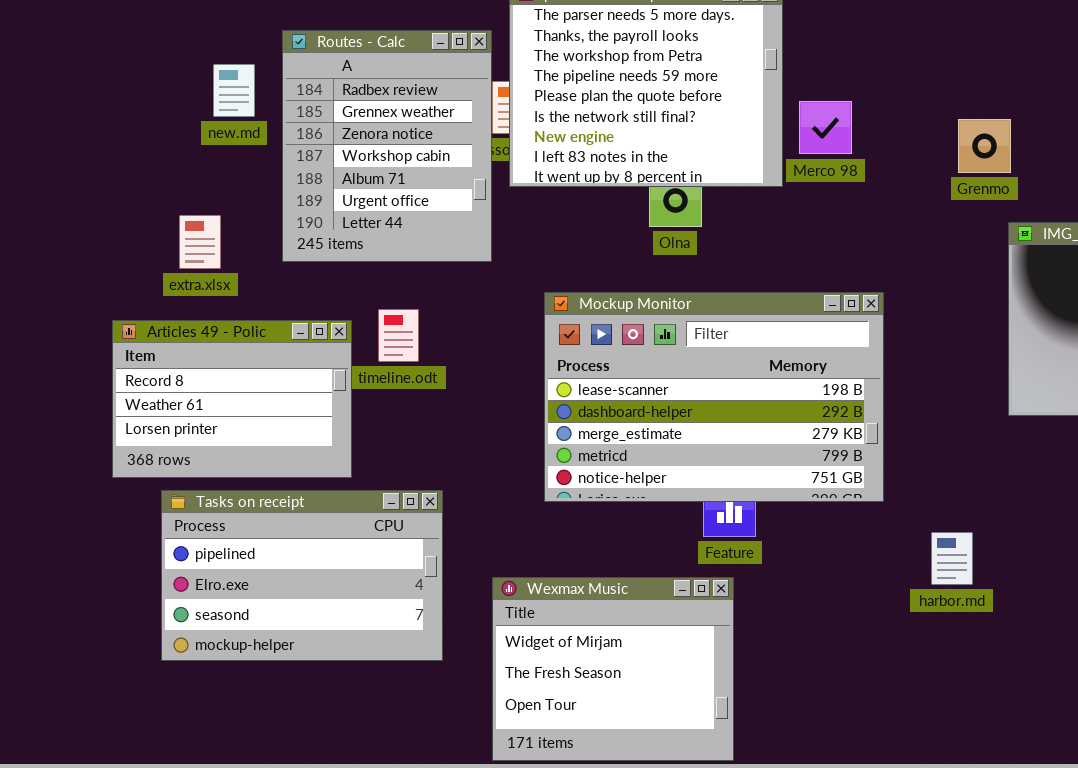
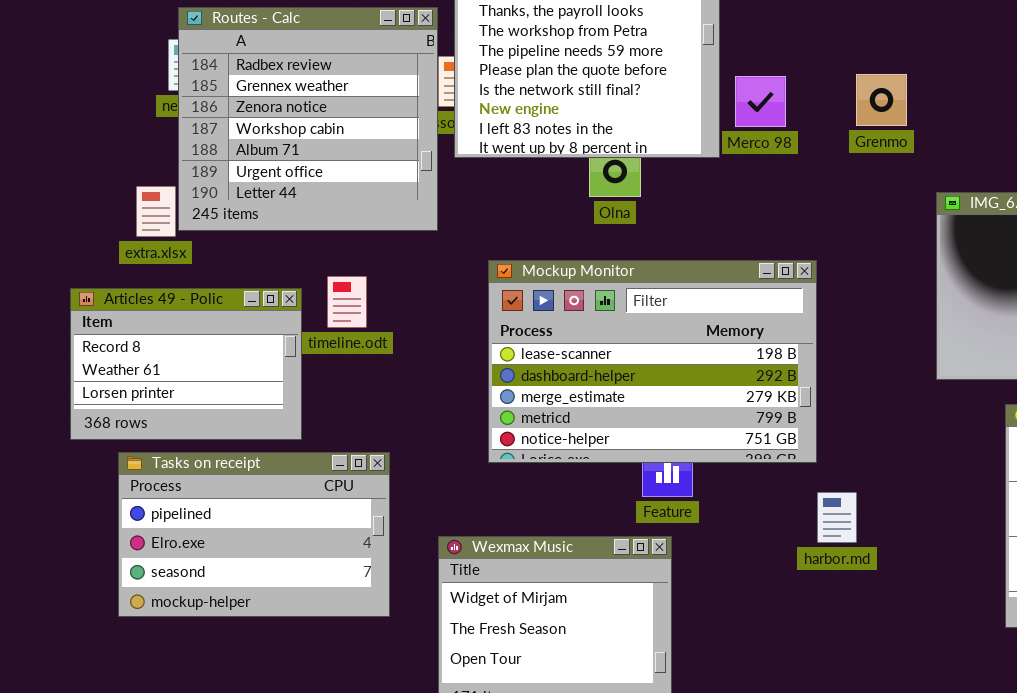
Routes - Calc: [282,30,492,262] -> [178,7,438,231], resized
Grenmo: [958,119,1011,173] -> [856,74,907,126], moved
harbor.md: [931,532,973,585] -> [817,492,857,543], moved

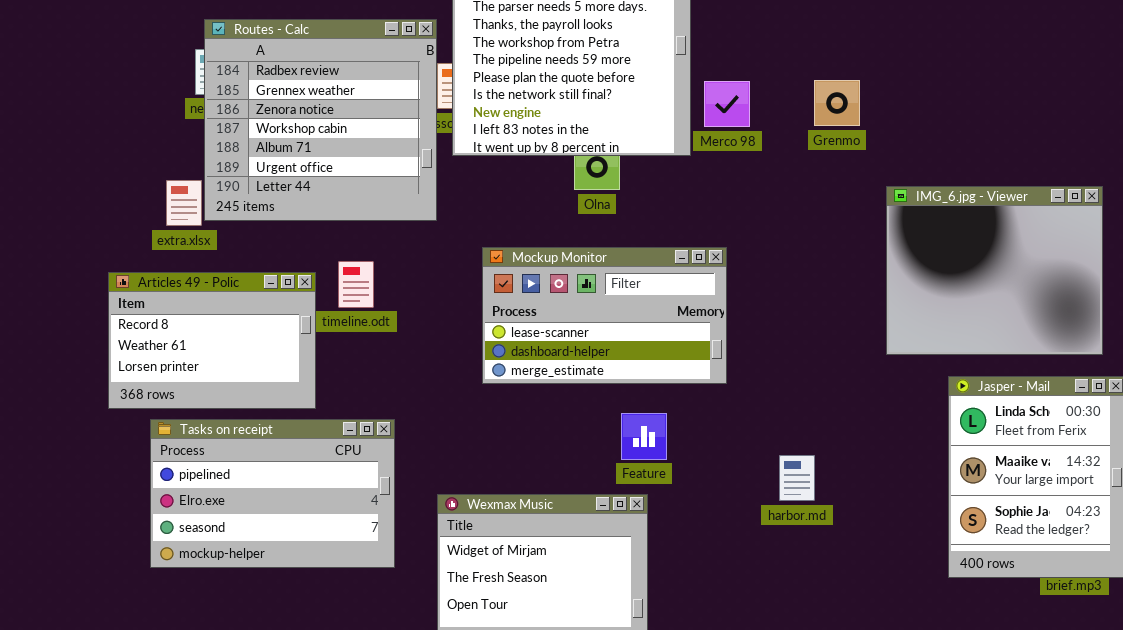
Mockup Monitor: [488,260,817,463] -> [482,247,727,384], resized

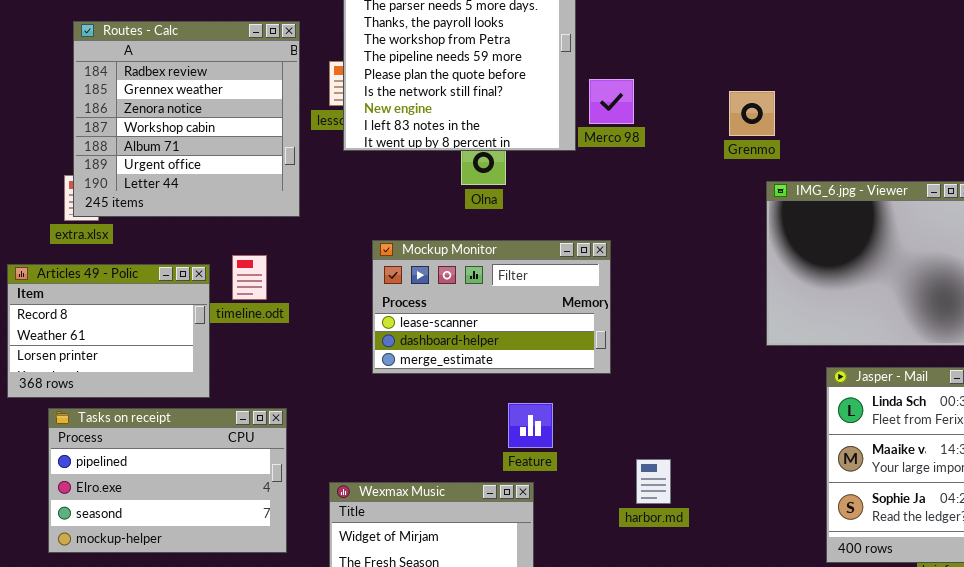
Routes - Calc: [204,19,437,221] -> [73,21,300,217], moved
Grenmo: [814,80,860,126] -> [729,91,775,136], moved
harbor.md: [779,455,815,501] -> [636,459,671,504], moved

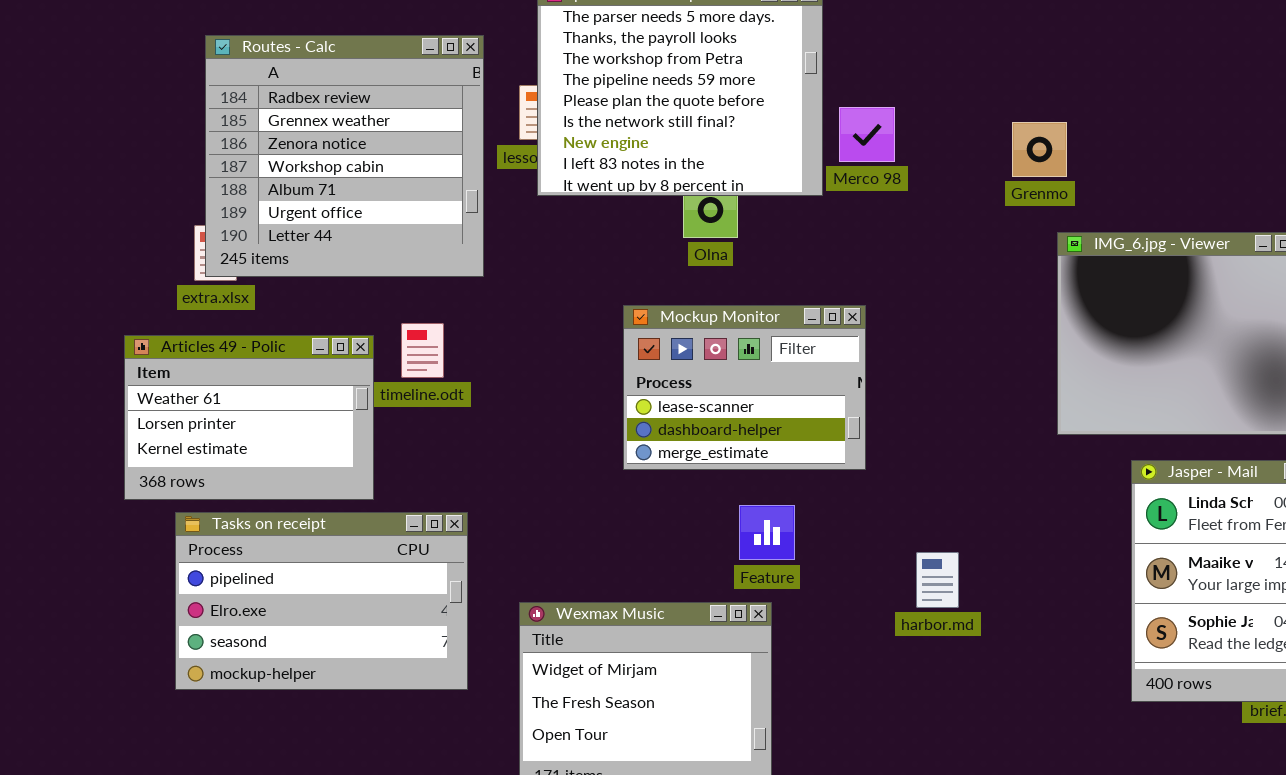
Mockup Monitor: [372,240,611,374] -> [623,305,866,470], resized
Articles 49 - Polic: [7,264,210,398] -> [124,335,374,500], scrolled down 1 row
harbor.md: [636,459,671,504] -> [916,552,959,608], moved

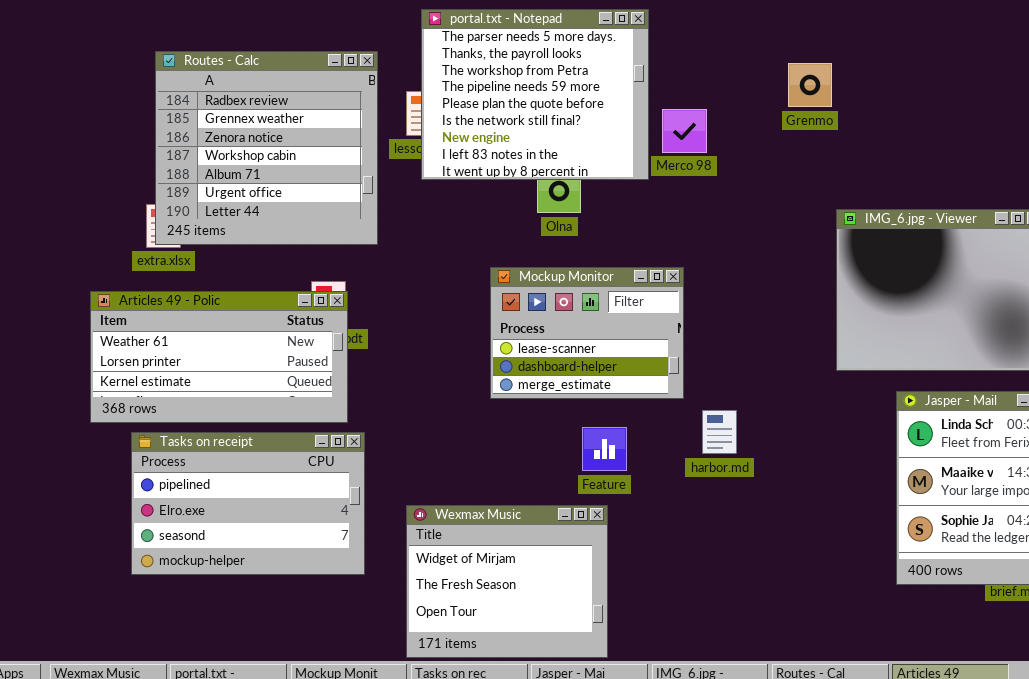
Grenmo: [1012,122,1067,177] -> [788,63,832,107], moved
Articles 49 - Polic: [124,335,374,500] -> [90,291,348,423], resized
harbor.md: [916,552,959,608] -> [702,410,737,454], moved

